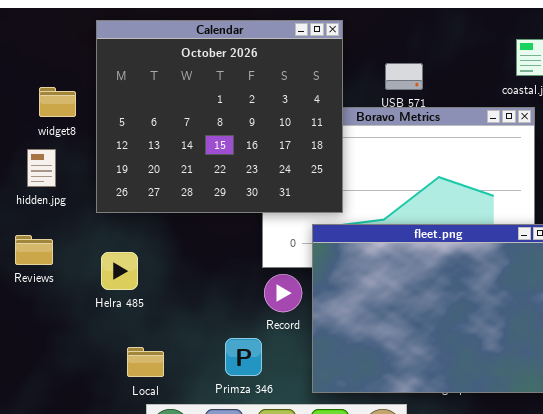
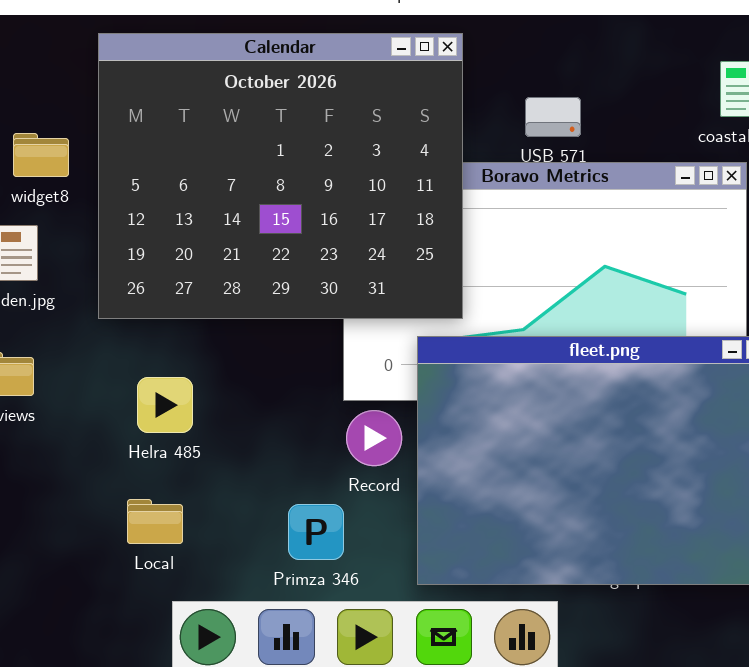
Helra 485: [101,252,138,290] -> [137,377,193,433], moved
Local: [127,347,164,377] -> [127,499,183,544], moved

